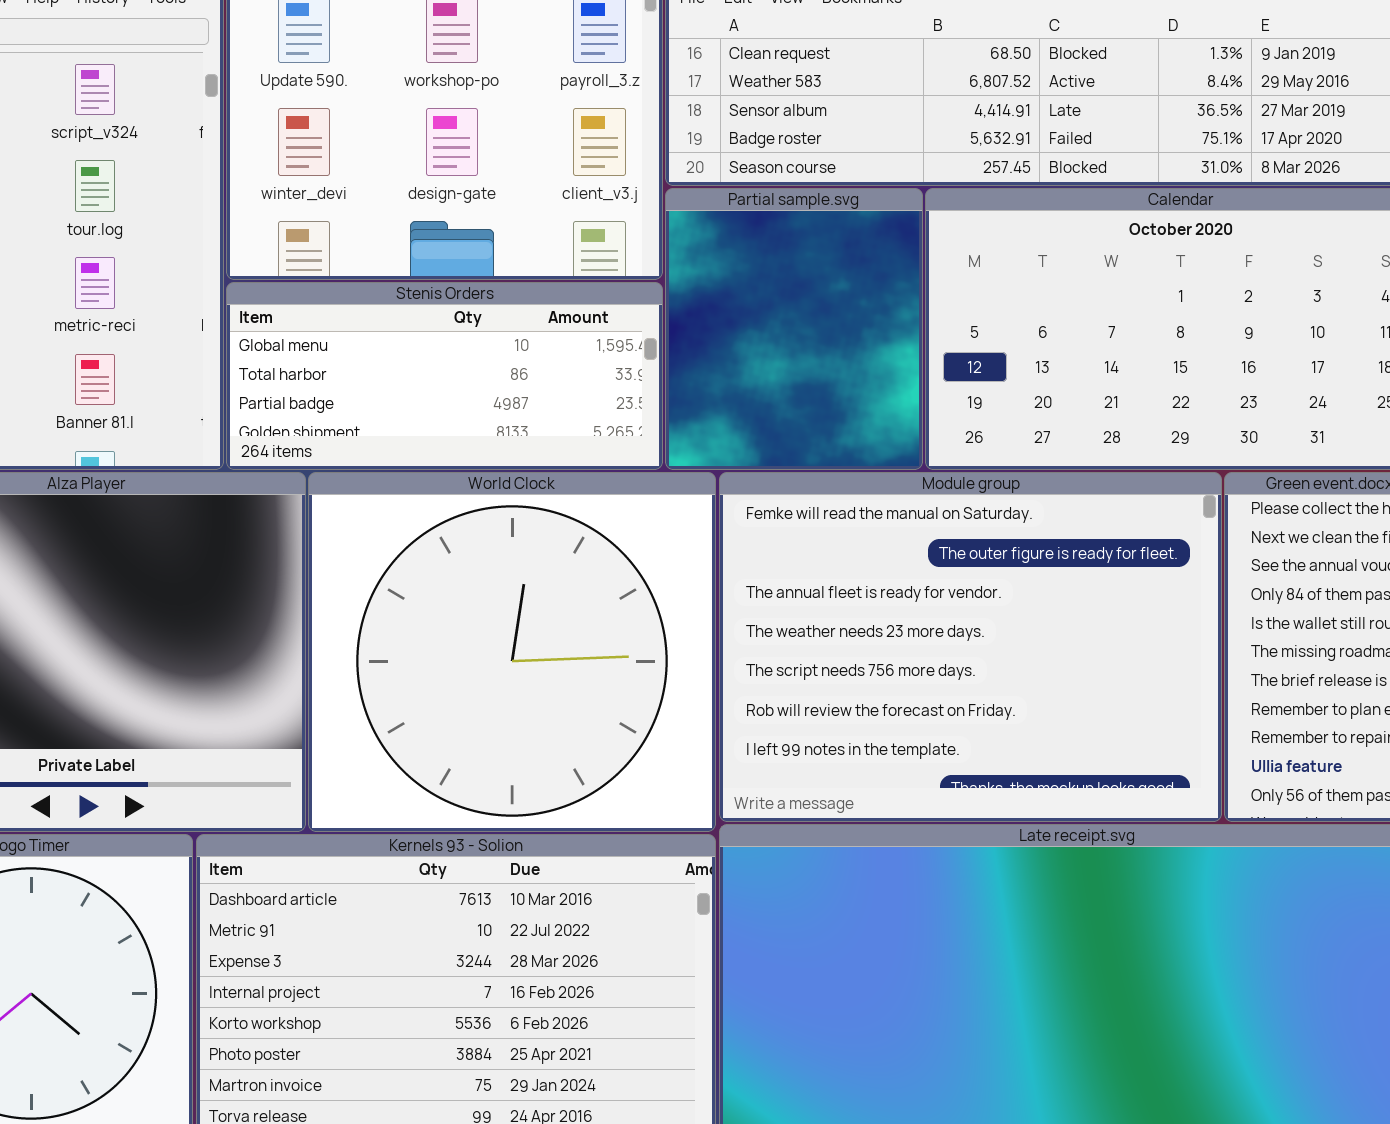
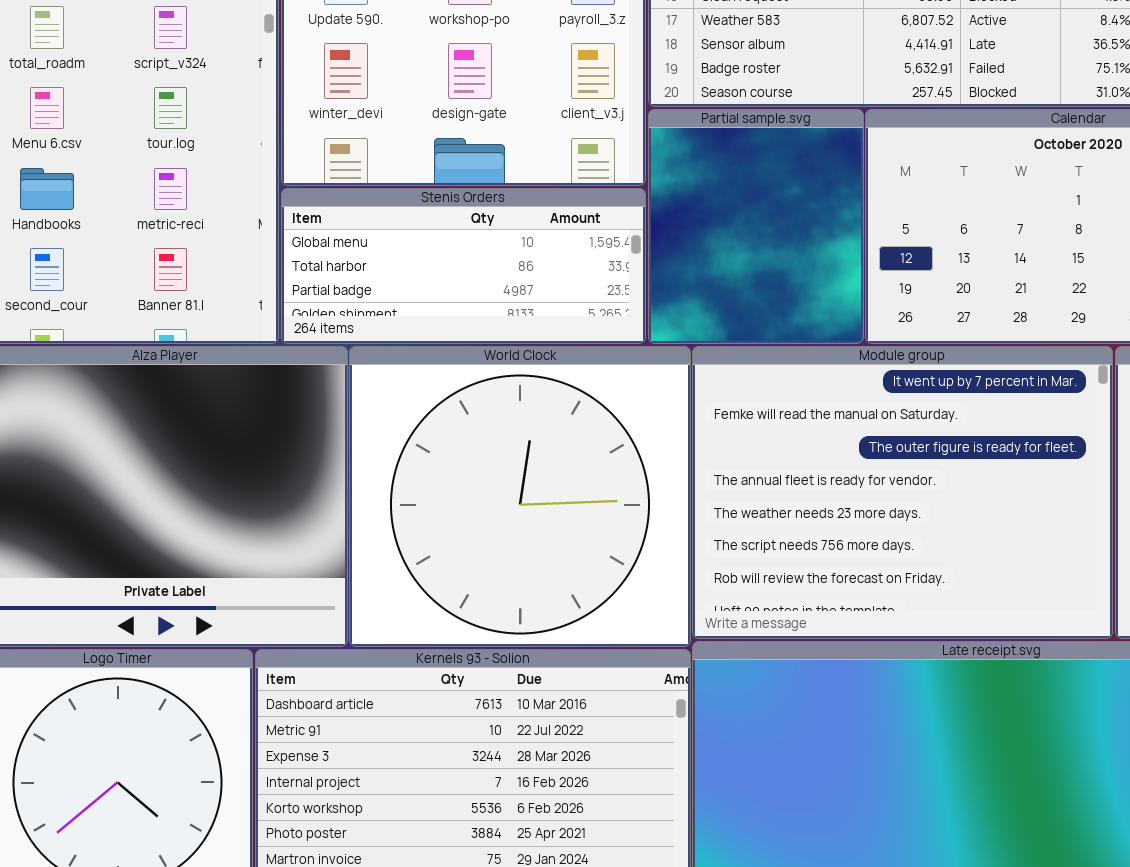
Module group: [719,472,1222,822] -> [692,346,1113,639], scrolled up 1 row

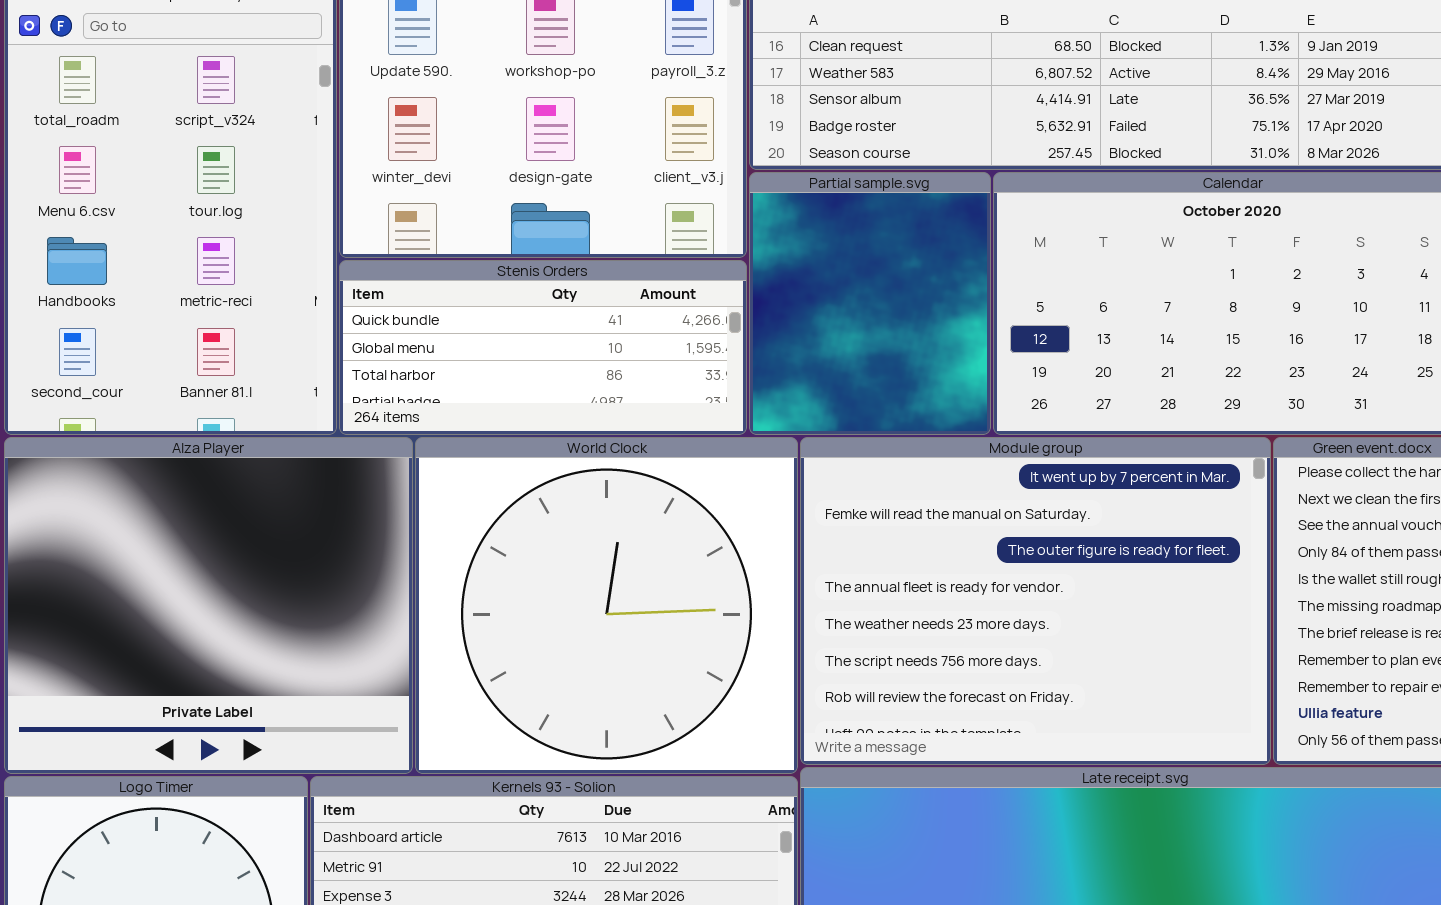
Stenis Orders: [281,188,646,344] -> [339,260,747,435], scrolled up 1 row

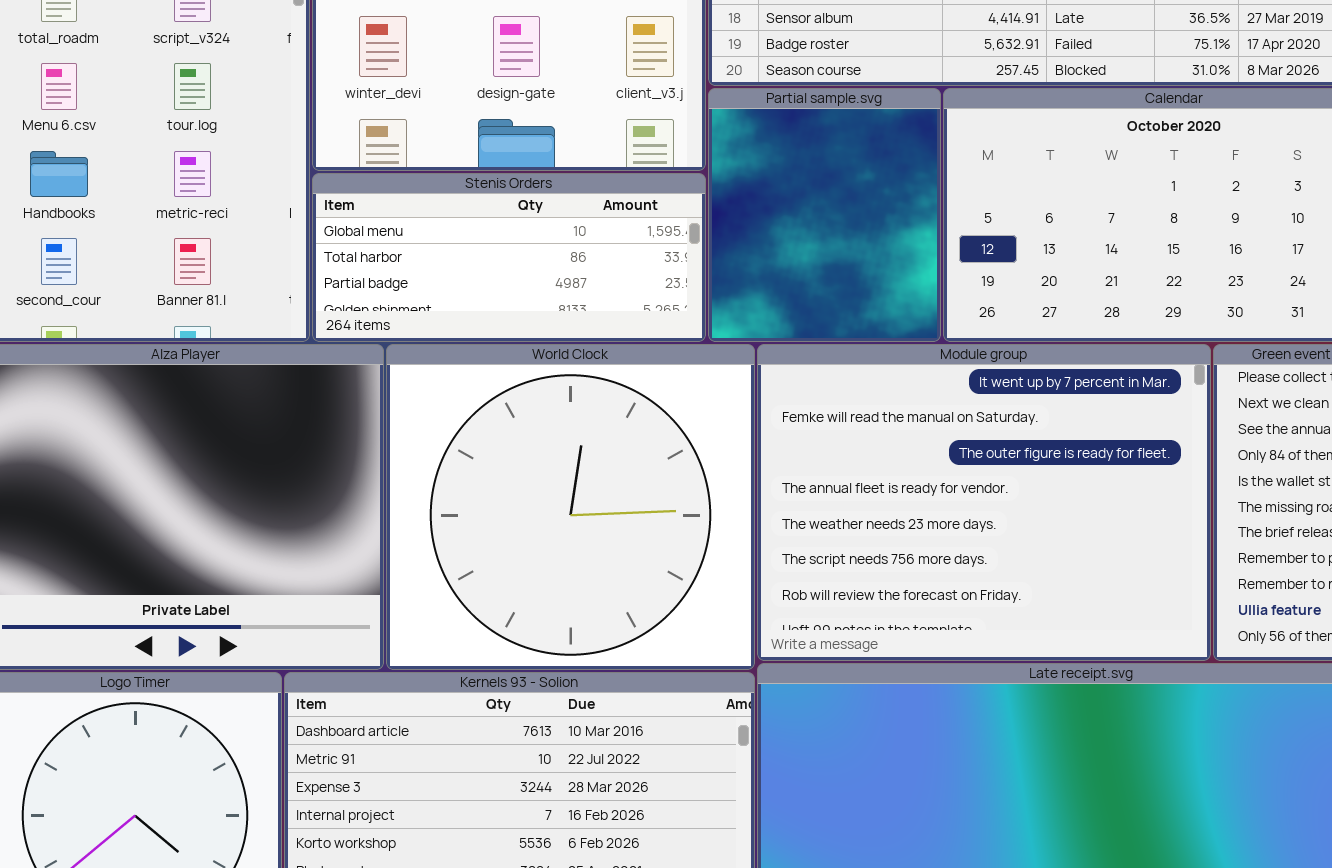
Stenis Orders: [339,260,747,435] -> [312,173,706,342], scrolled down 1 row

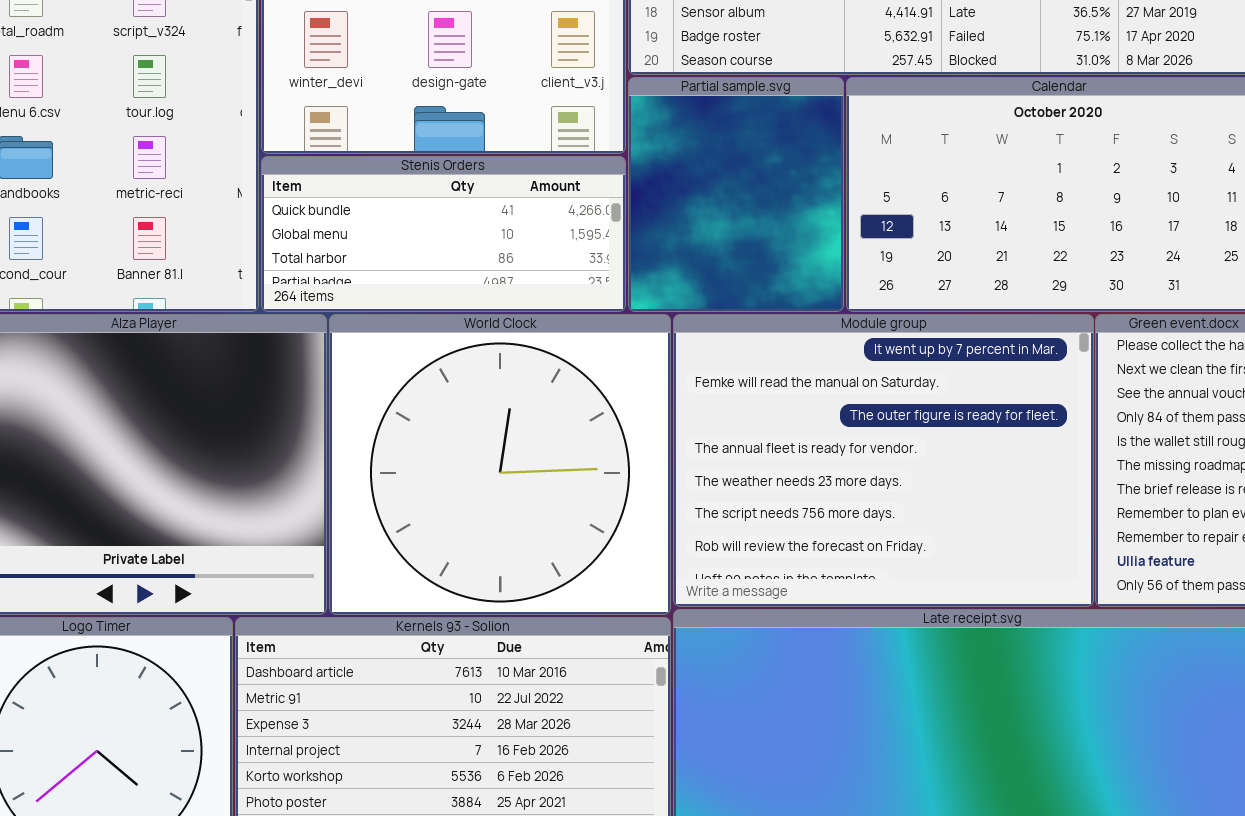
Stenis Orders: [312,173,706,342] -> [261,156,626,312], scrolled up 1 row

